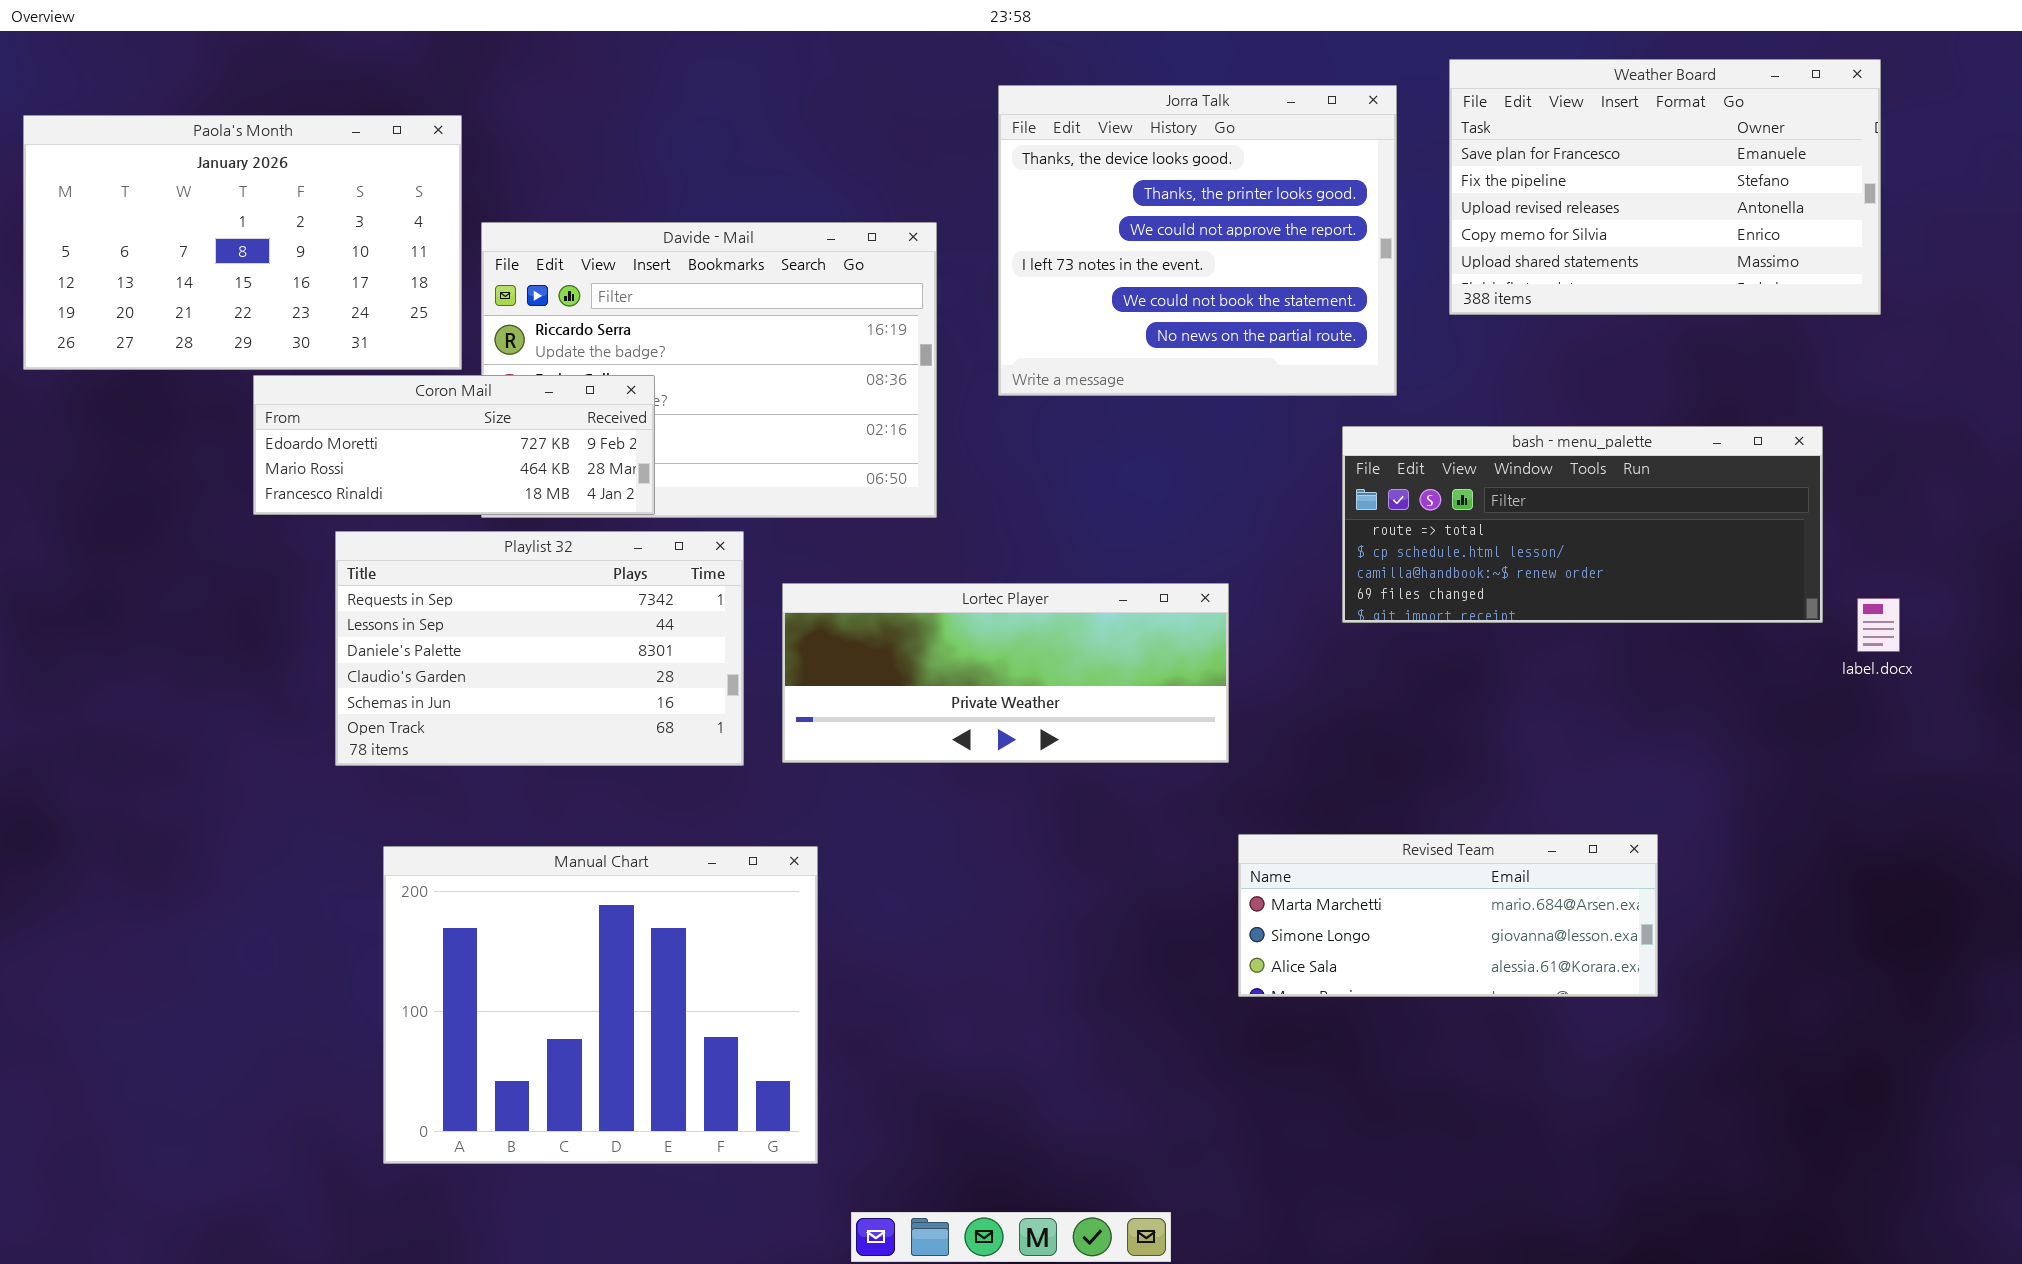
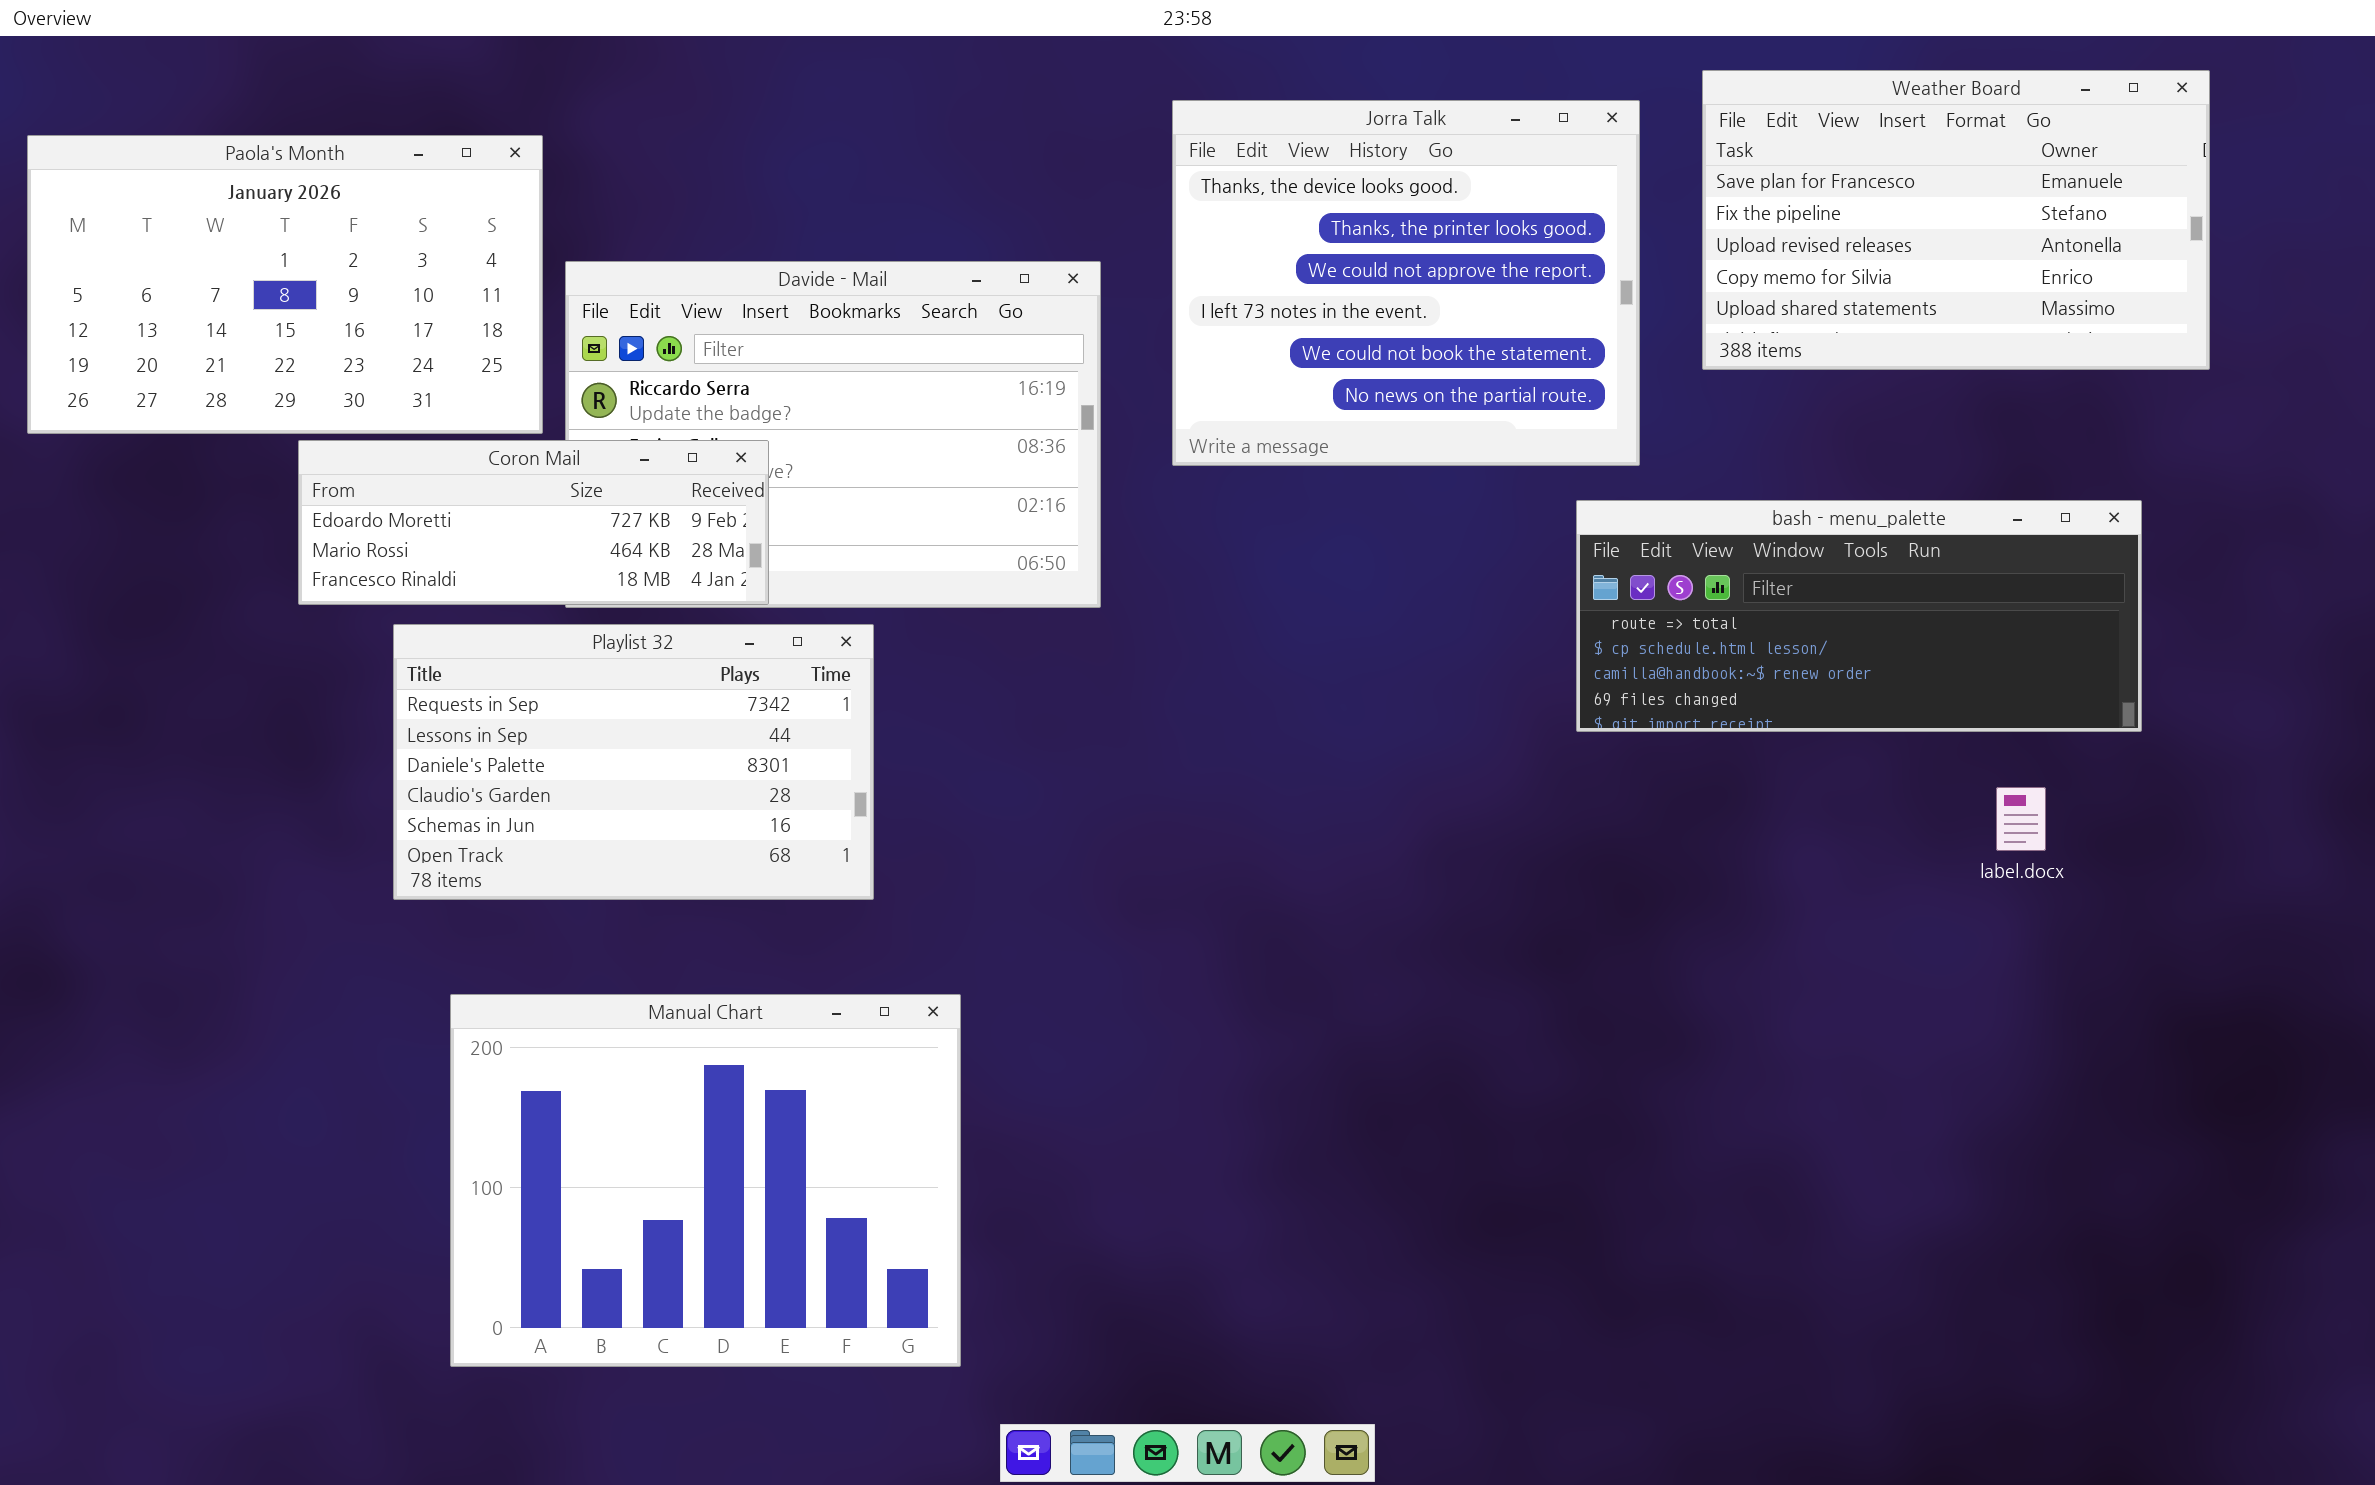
Lortec Player: [782,583,1229,763] -> none, closed
label.docx: [1857,598,1900,652] -> [1996,787,2046,851], moved
Revised Team: [1238,834,1658,997] -> none, closed

